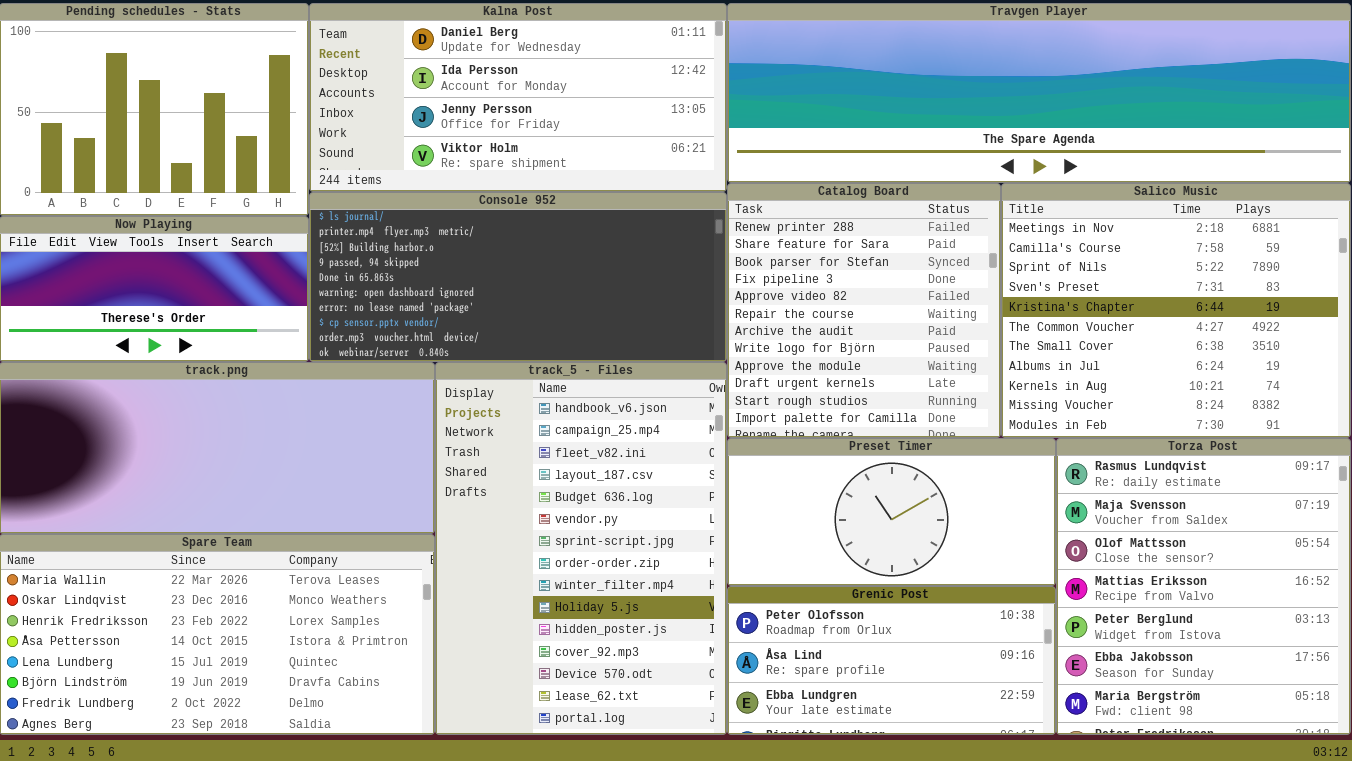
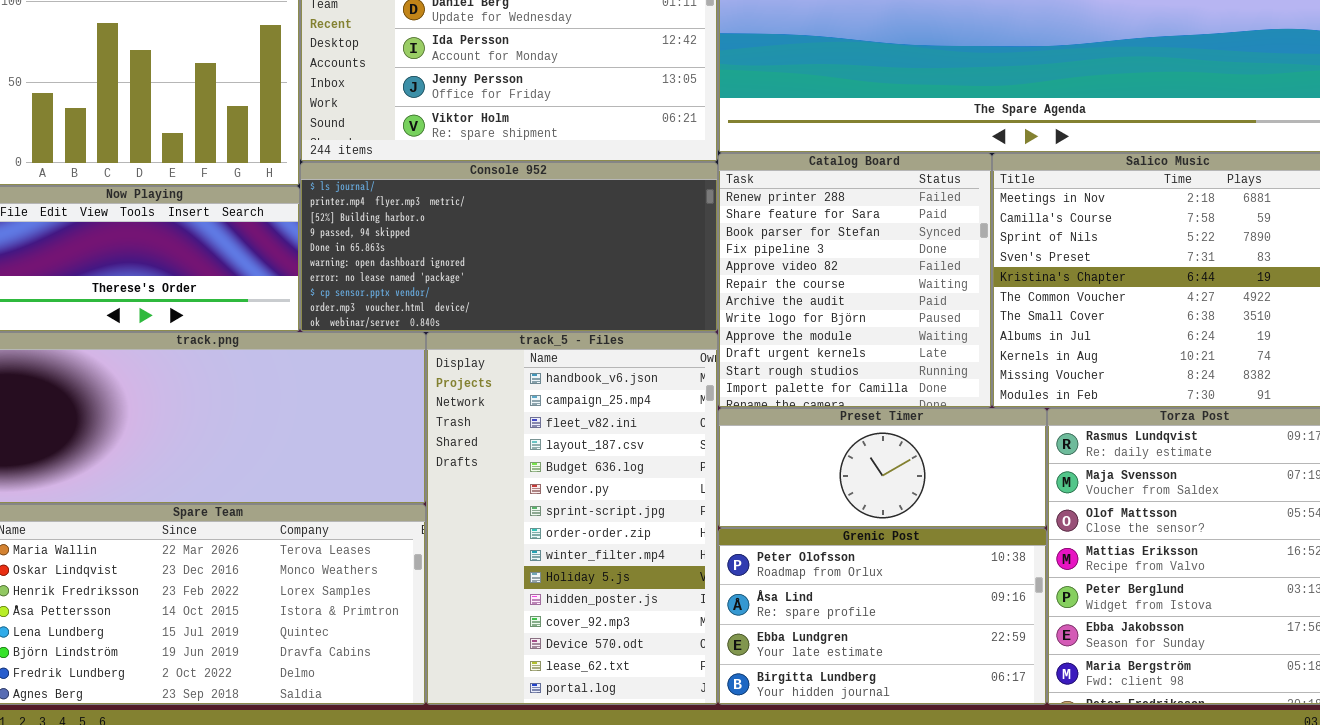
Preset Timer: [727,438,1056,586] -> [718,408,1047,528], resized
Grenic Post: [727,586,1056,735] -> [718,528,1047,705], resized

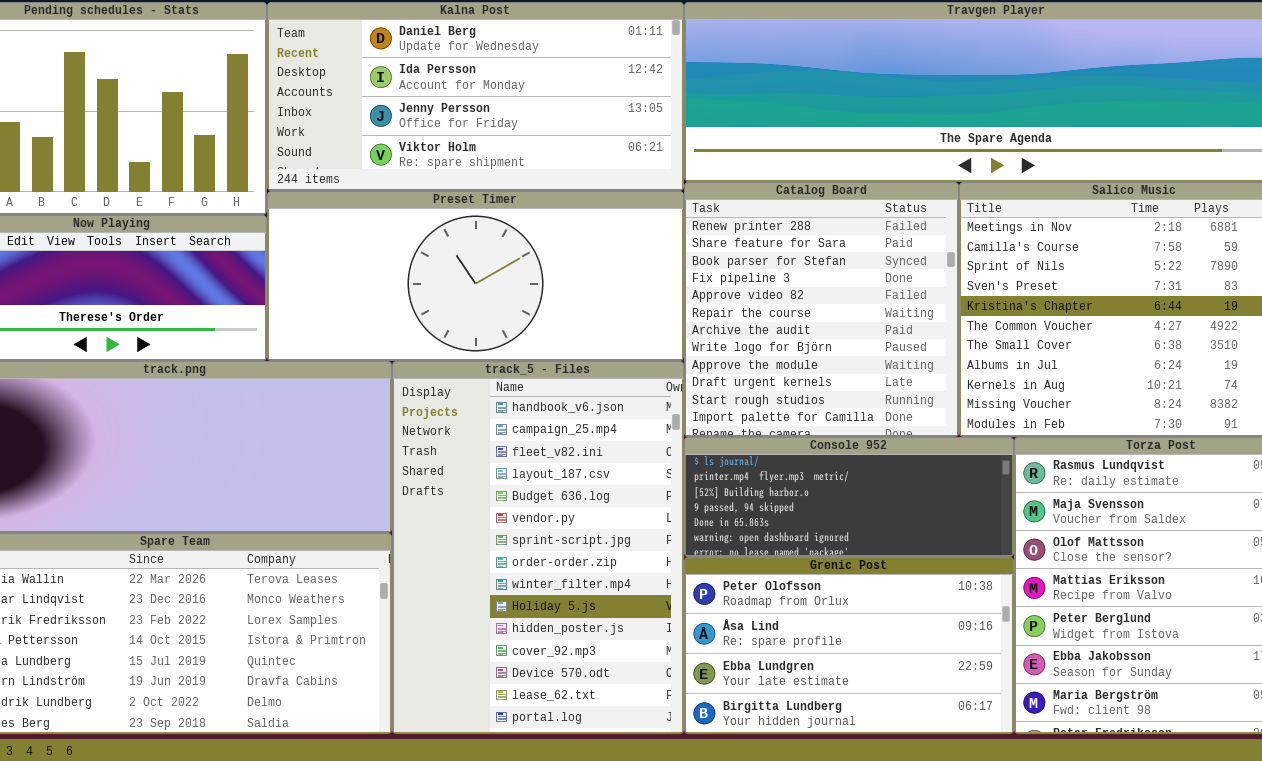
Console 952: [300,162,718,332] -> [684,437,1014,557], moved, resized
Preset Timer: [718,408,1047,528] -> [267,191,684,361], moved, resized

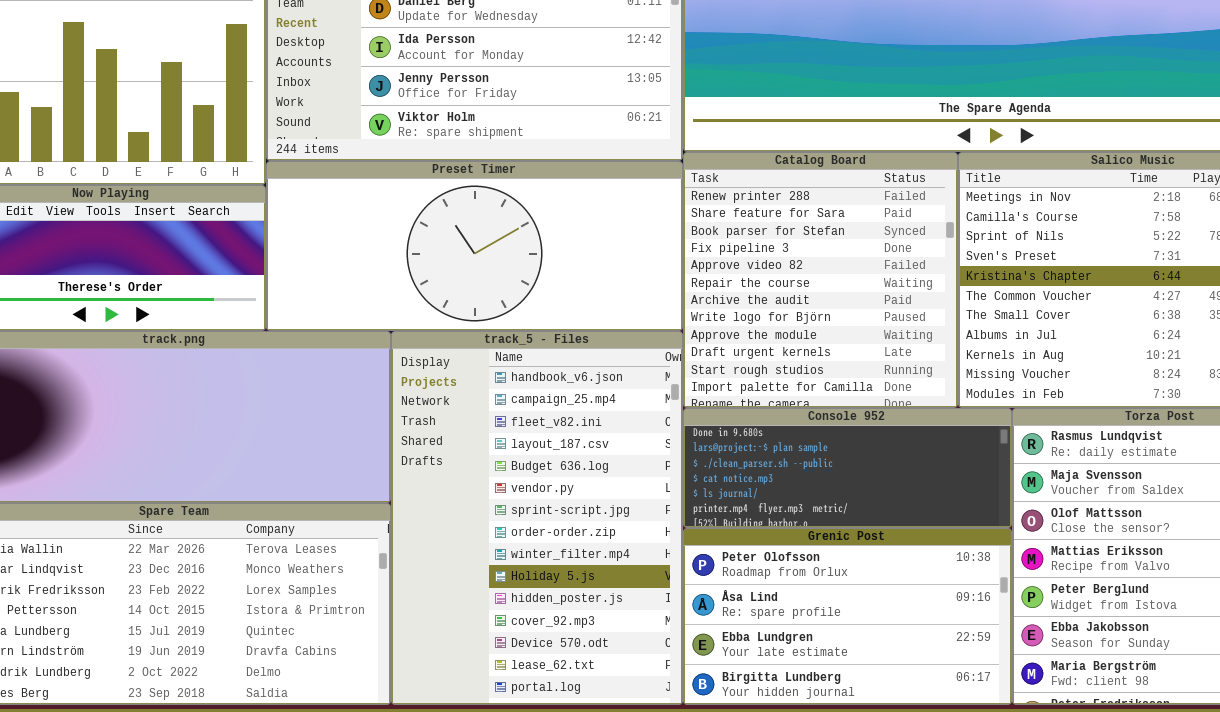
Console 952: [684,437,1014,557] -> [683,408,1012,528], scrolled up 4 rows

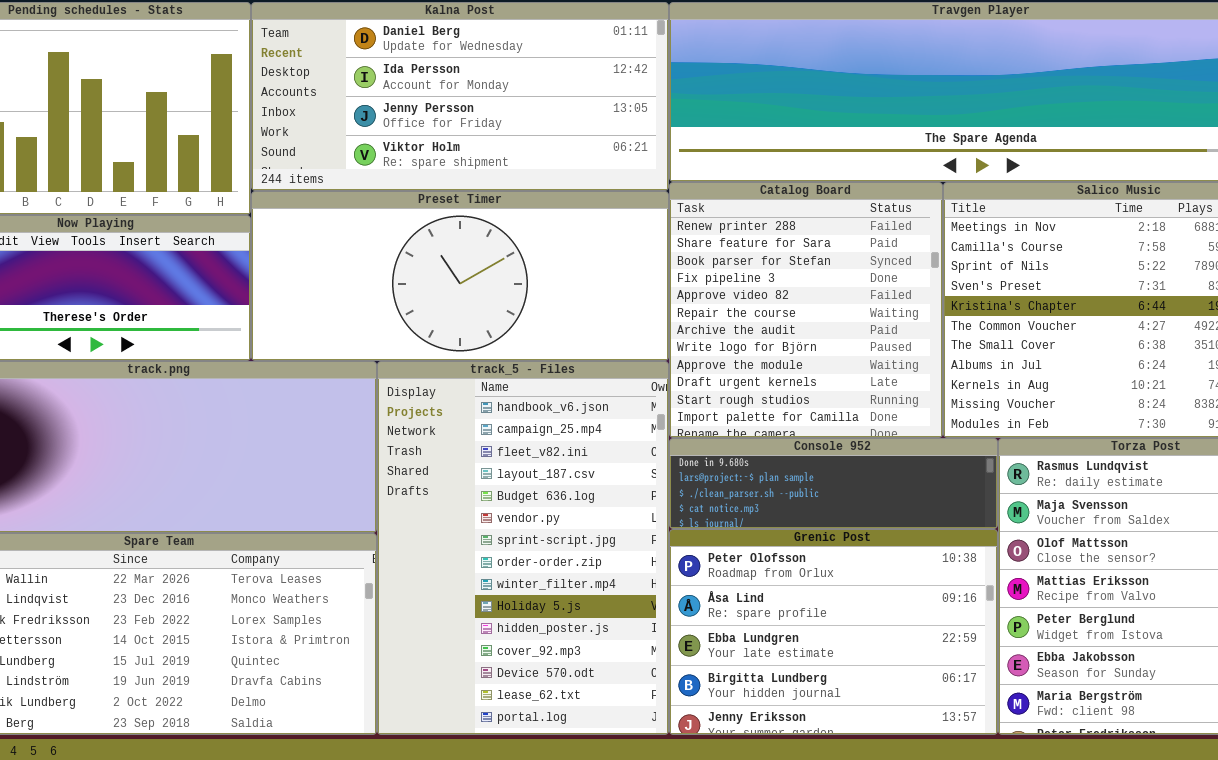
Console 952: [683,408,1012,528] -> [669,438,998,529], resized
Grenic Post: [683,528,1012,705] -> [669,529,998,735], resized

